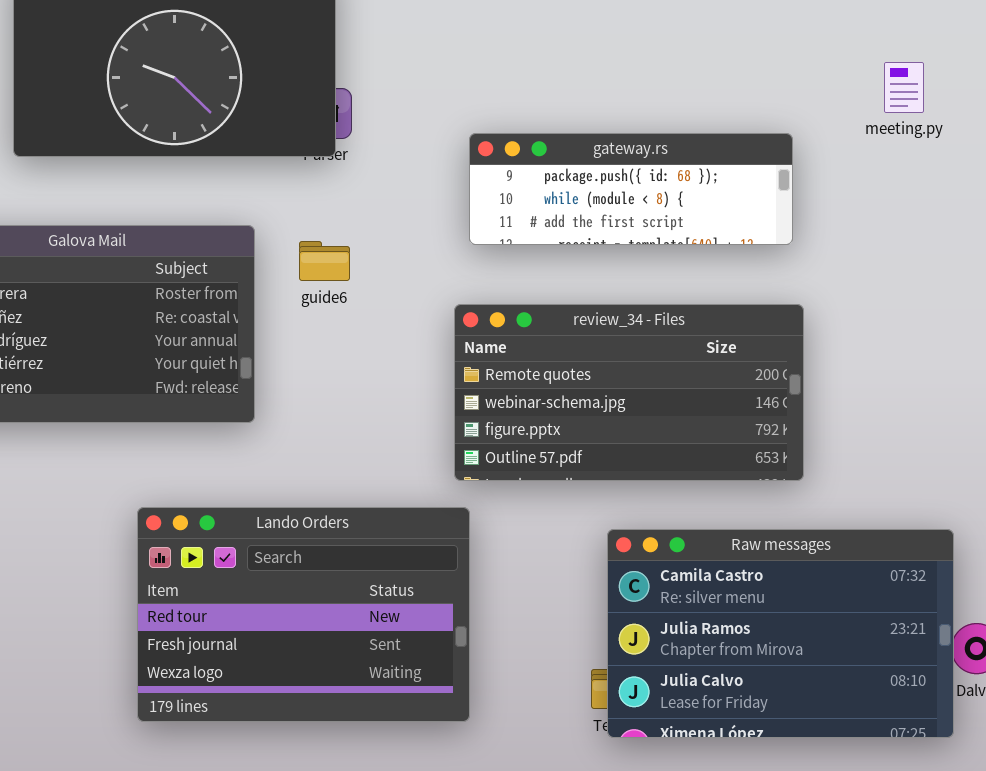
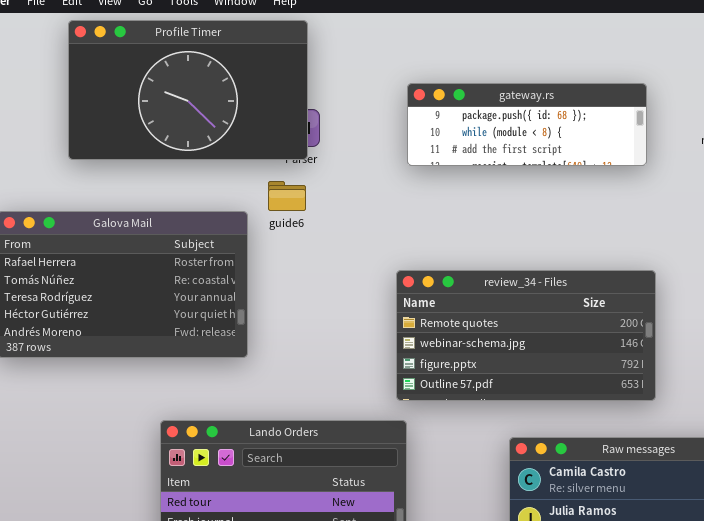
gateway.rs: [469,133,793,245] -> [407,83,647,166], moved
guide6: [299,241,350,281] -> [268,181,306,211], moved

